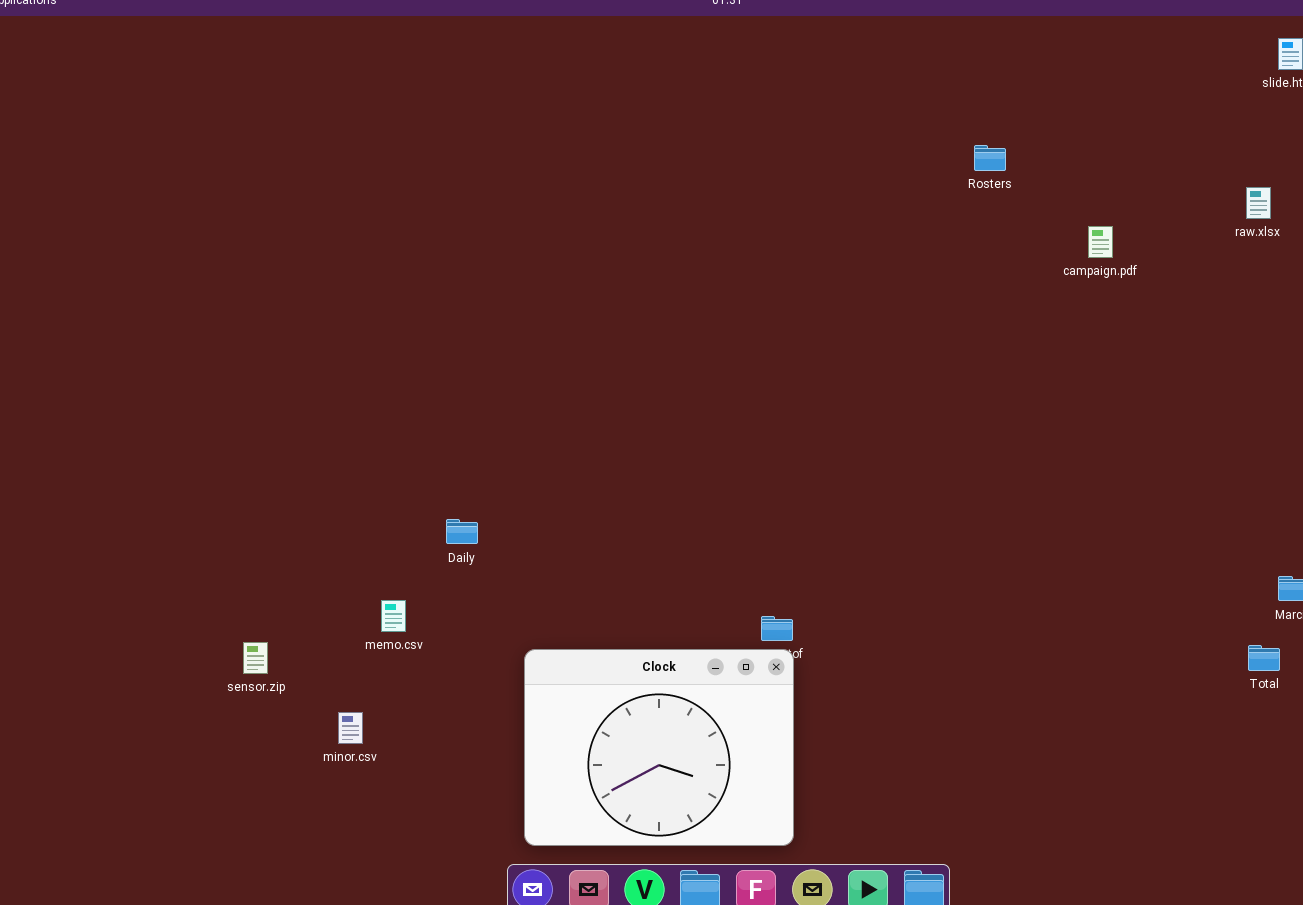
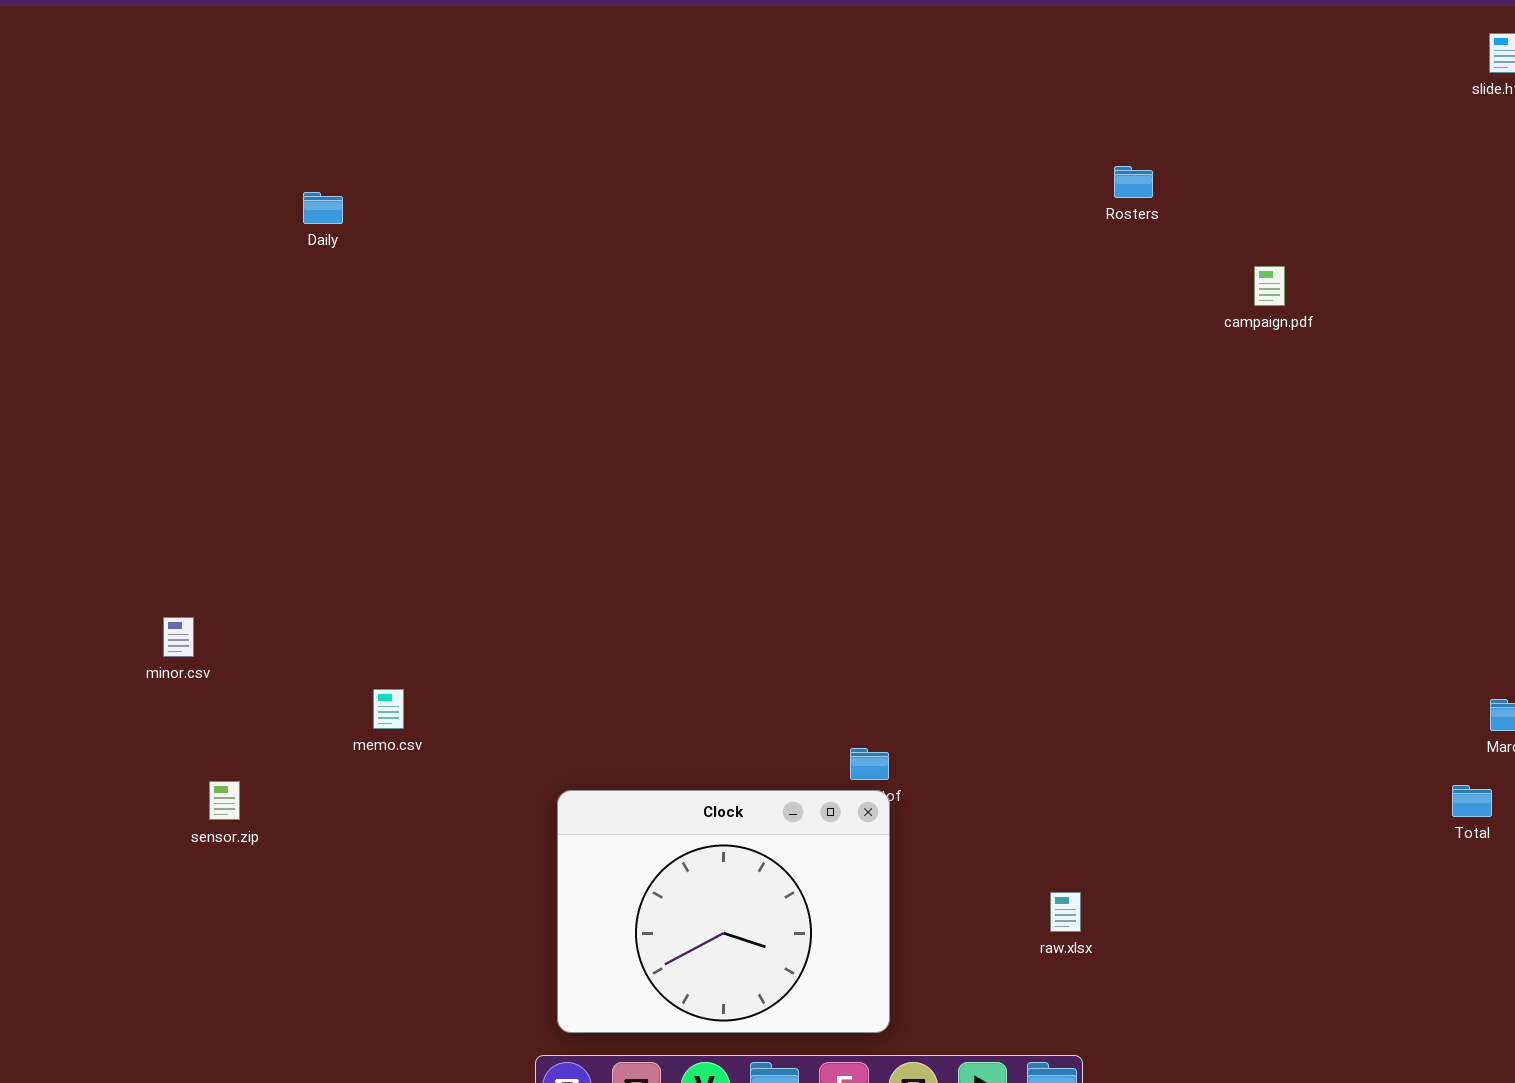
raw.xlsx: [1246,187,1271,219] -> [1050,892,1081,932], moved
Daily: [446,519,478,544] -> [303,192,343,224], moved
memo.csv: [381,600,406,632] -> [373,689,404,729], moved
minor.csv: [338,712,363,744] -> [163,617,194,657], moved

